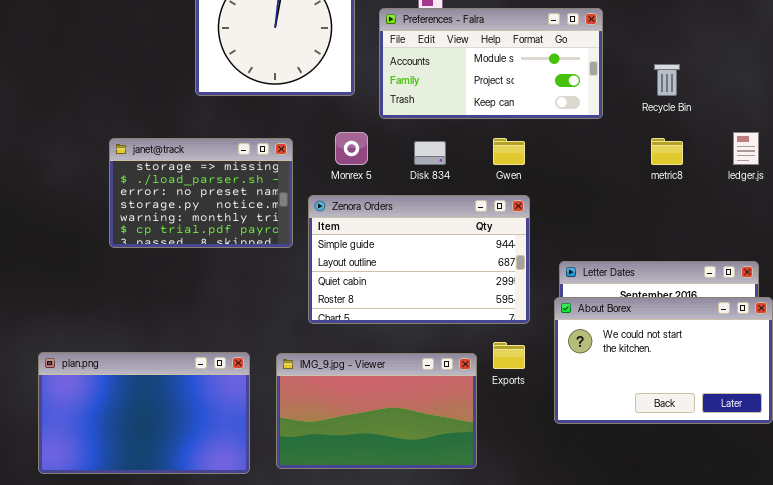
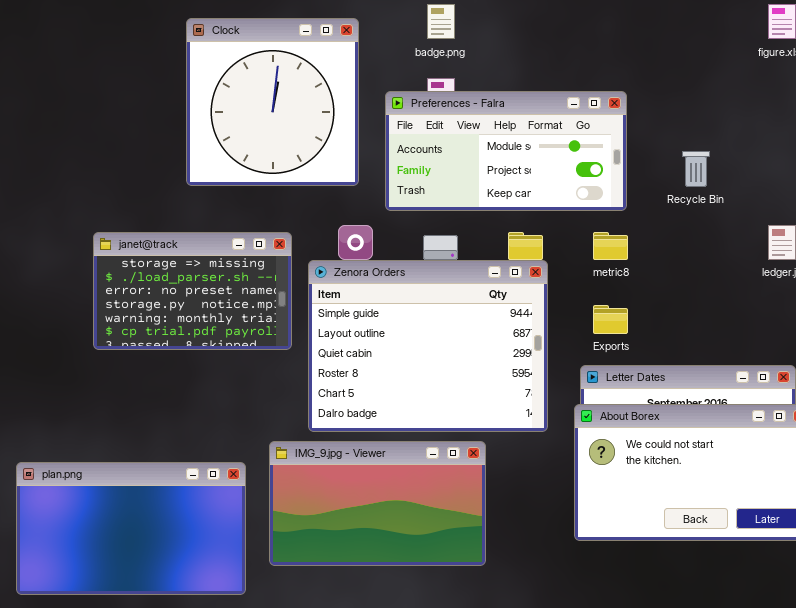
metric8: [651,138,683,165] -> [593,232,628,260], moved
Zenora Orders: [308,195,530,324] -> [308,260,548,432], resized
Exports: [493,342,525,369] -> [593,305,628,334], moved
IMG_9.jpg - Viewer: [276,353,477,469] -> [269,441,486,566], moved

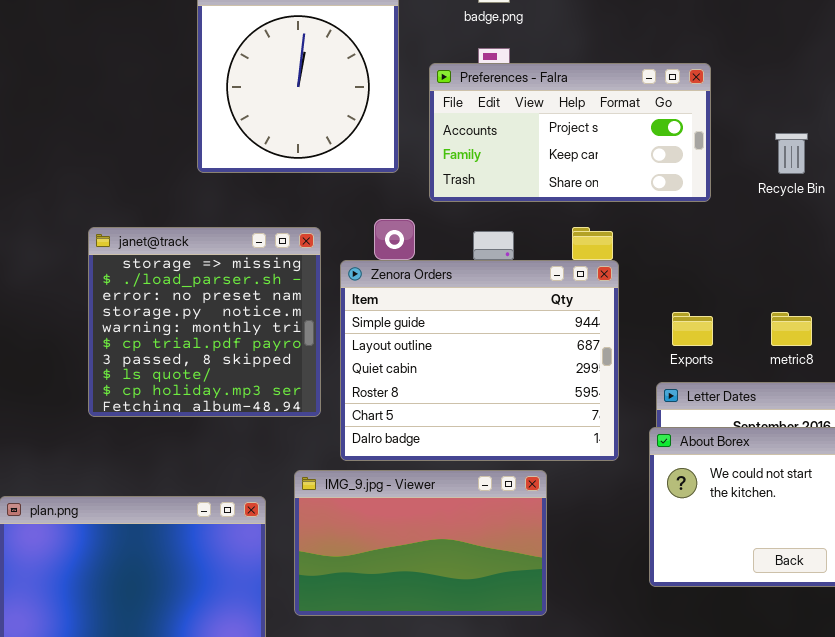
Preferences - Falra: [385,91,627,211] -> [429,63,711,202], scrolled down 1 row
janet@track: [93,232,292,350] -> [88,227,321,417], resized
metric8: [593,232,628,260] -> [771,312,812,346], moved

